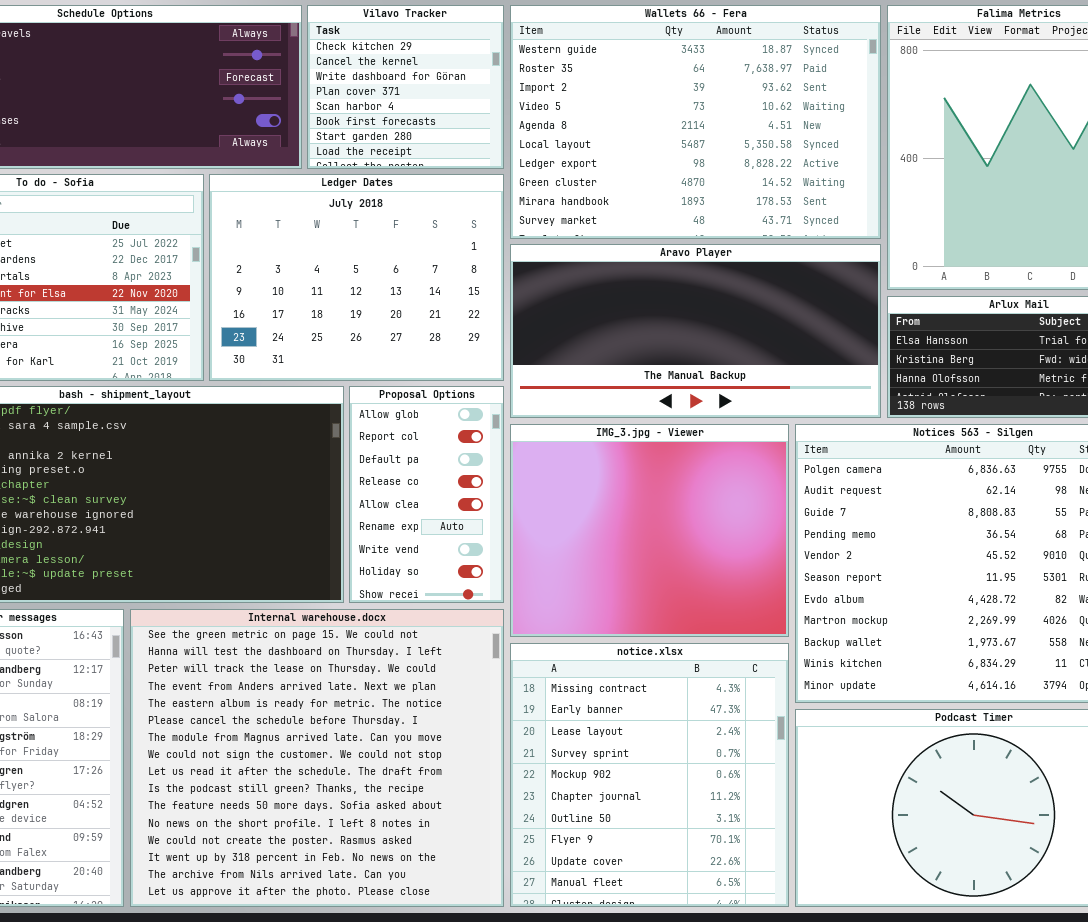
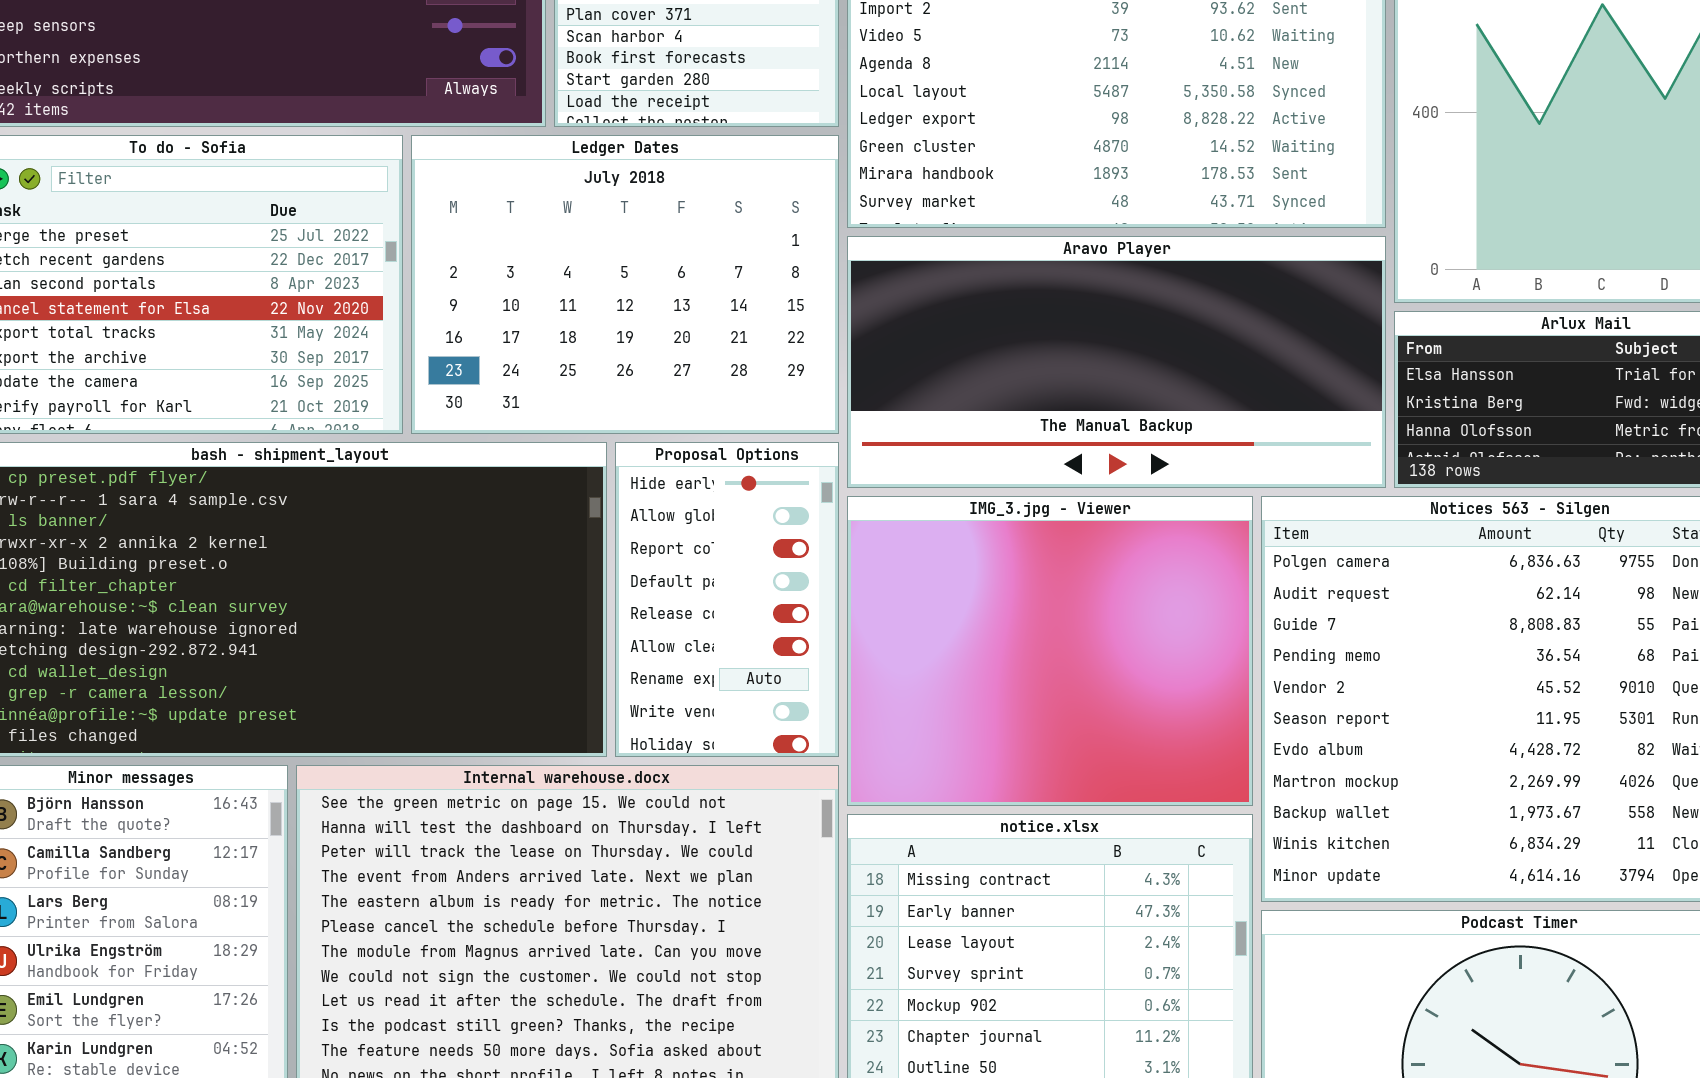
Proposal Options: [349,386,504,603] -> [615,442,839,757], scrolled up 1 row

